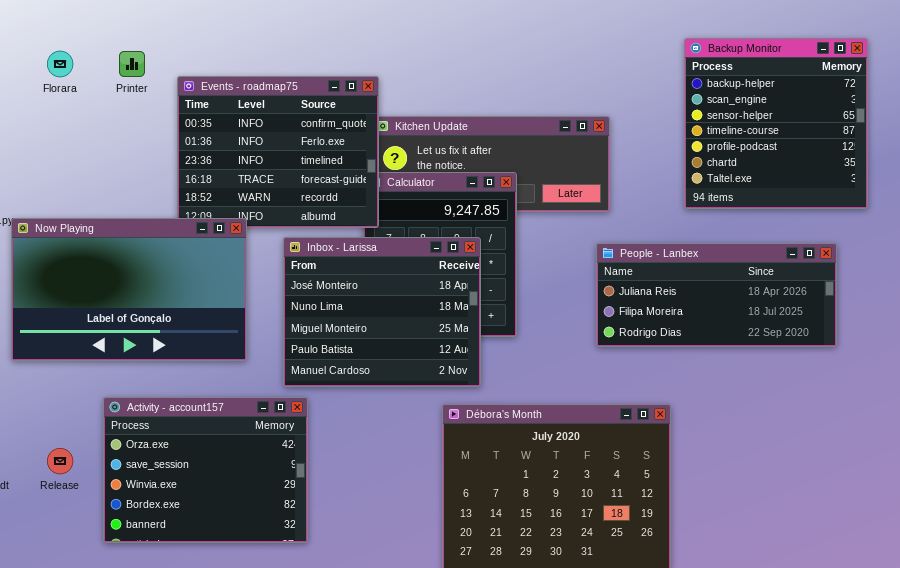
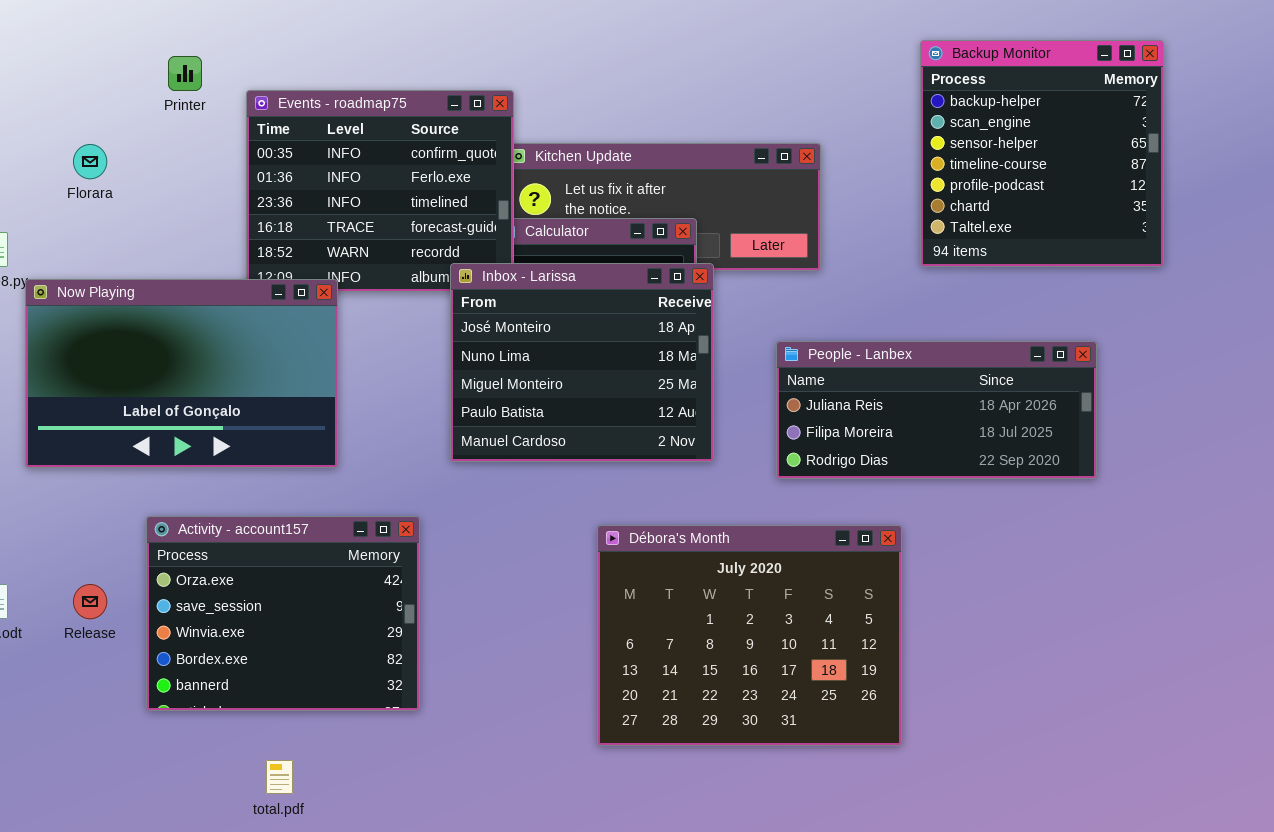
Florara: [47,51,73,77] -> [73,144,107,179], moved
Inbox - Larissa: [283,237,481,387] -> [450,263,714,462], moved
People - Lanbex: [596,243,837,347] -> [776,341,1097,479], moved

